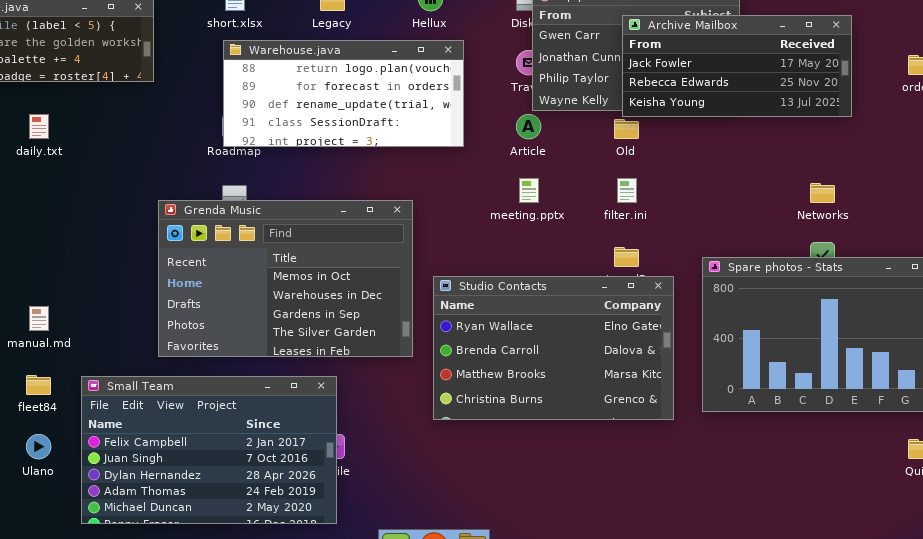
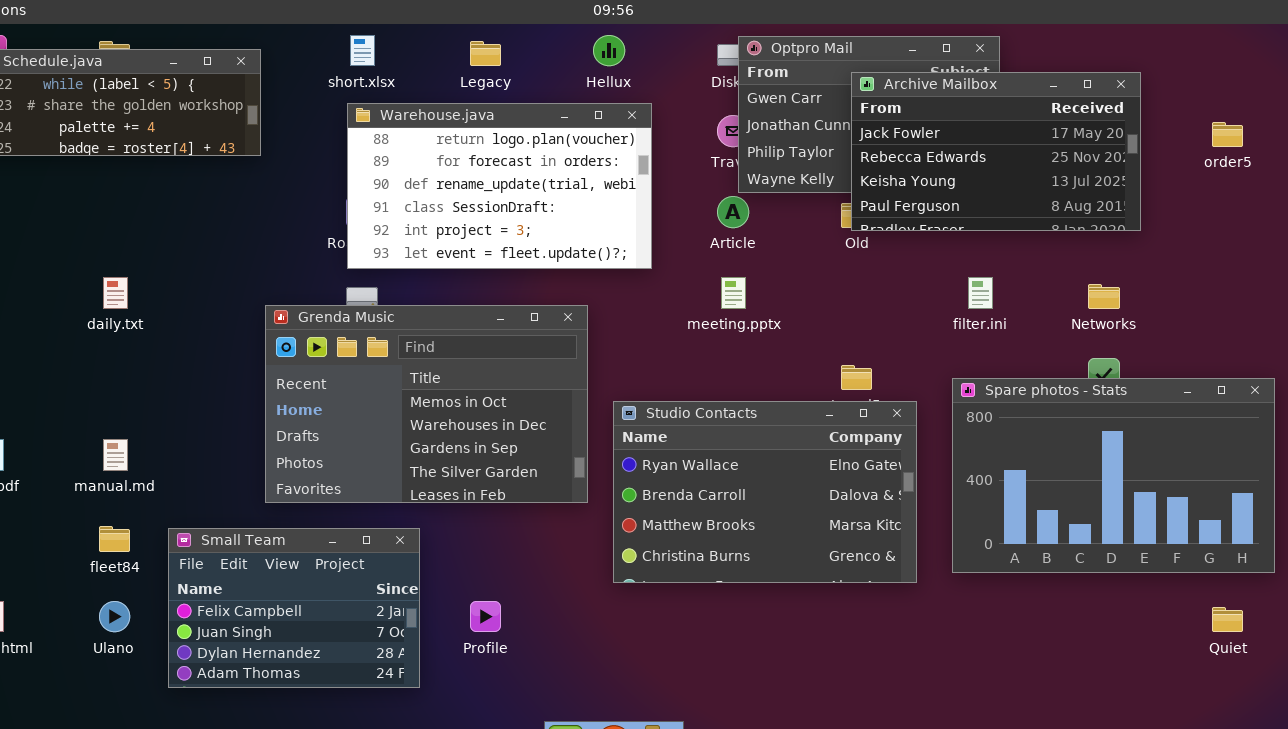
Archive Mailbox: [622,15,852,117] -> [851,72,1141,231], resized
Warehouse.java: [223,40,464,147] -> [347,103,652,269], resized
daily.txt: [29,114,49,139] -> [103,277,128,309], moved
filter.ini: [617,178,637,203] -> [968,277,993,309], moved
Small Team: [81,376,337,524] -> [168,528,420,688], resized

